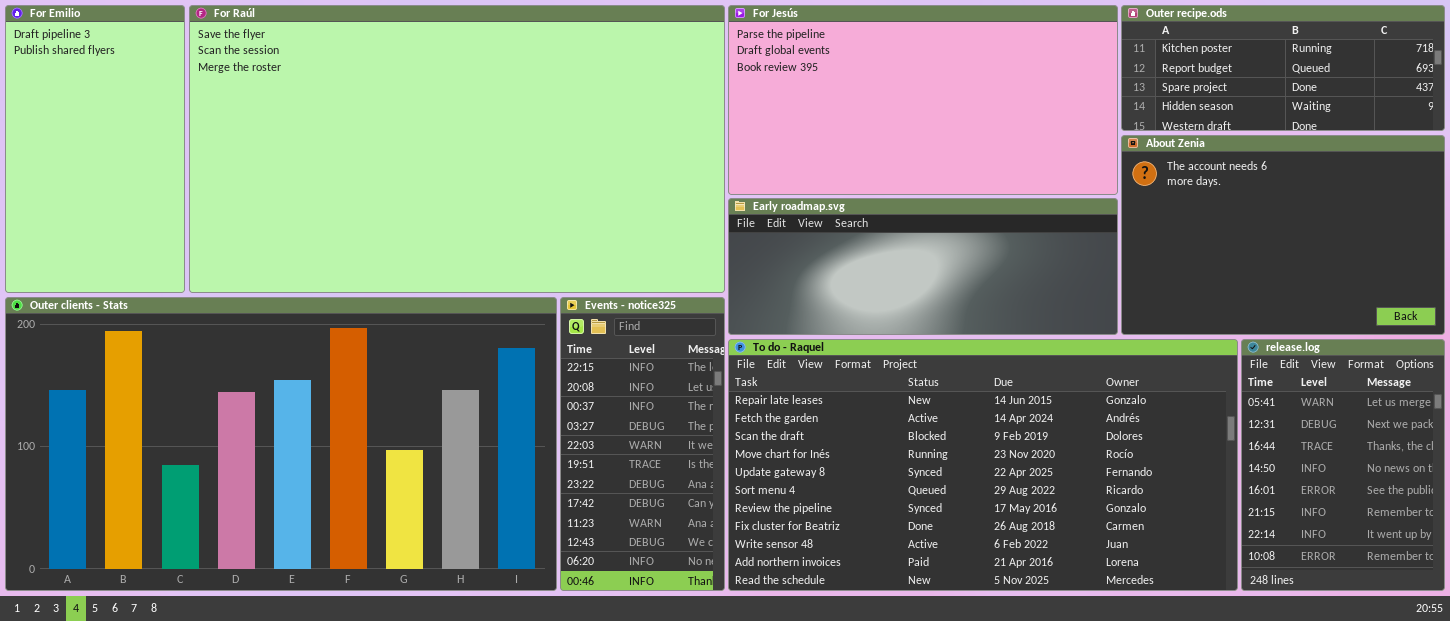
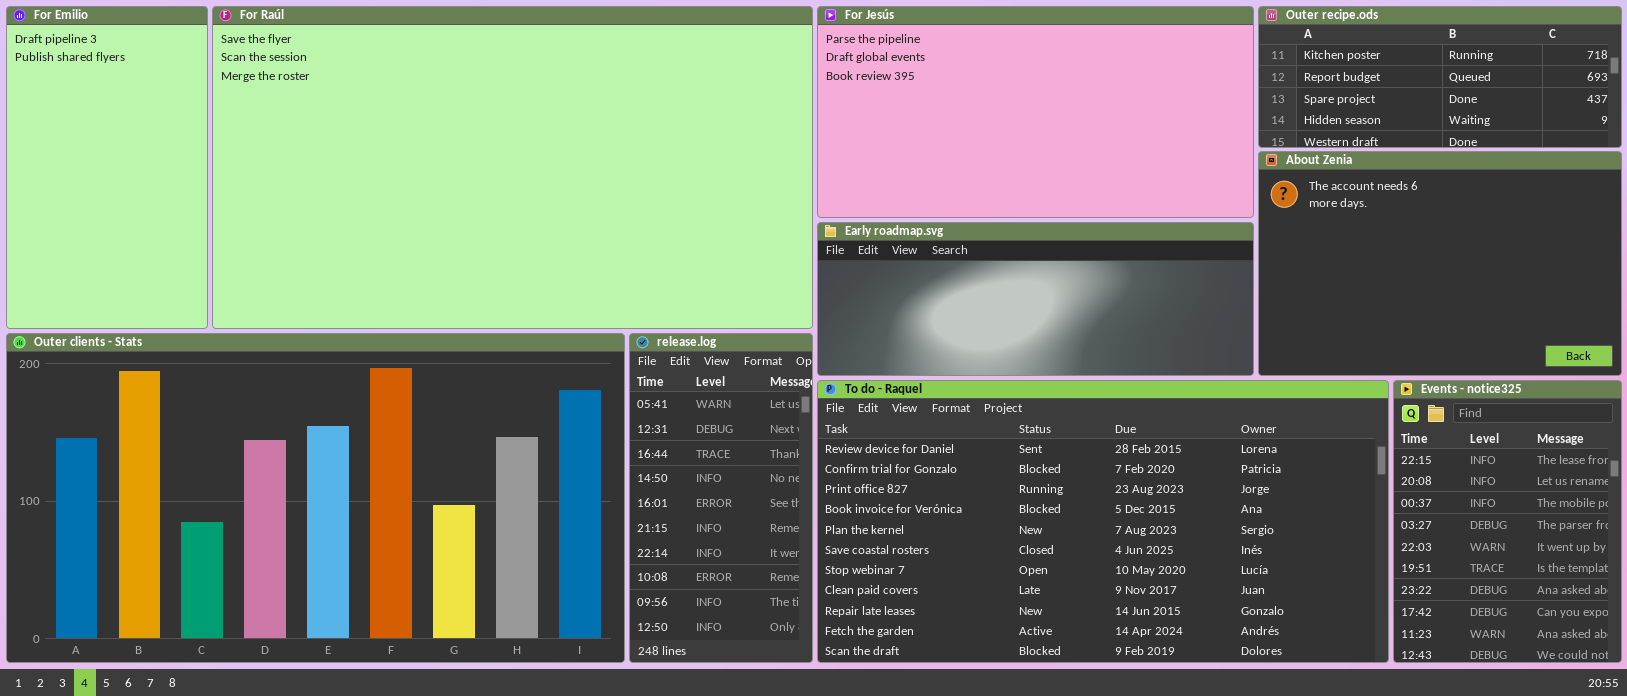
Events - notice325: [560,297,725,591] -> [1393,380,1622,663], moved, resized
To do - Raquel: [728,339,1238,591] -> [817,380,1389,663], scrolled up 8 rows
release.log: [1241,339,1445,591] -> [629,333,813,663], moved, resized

